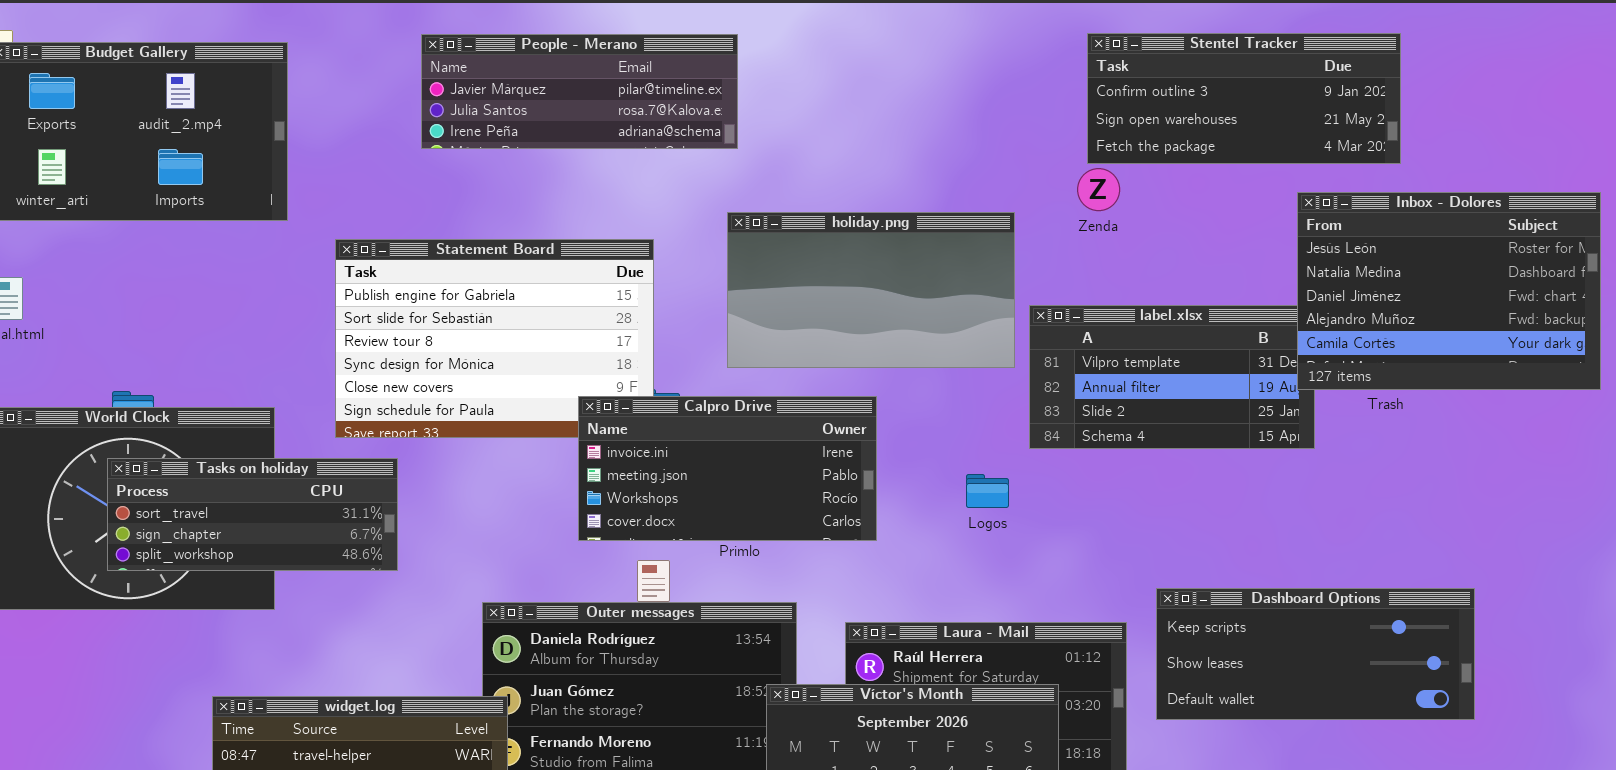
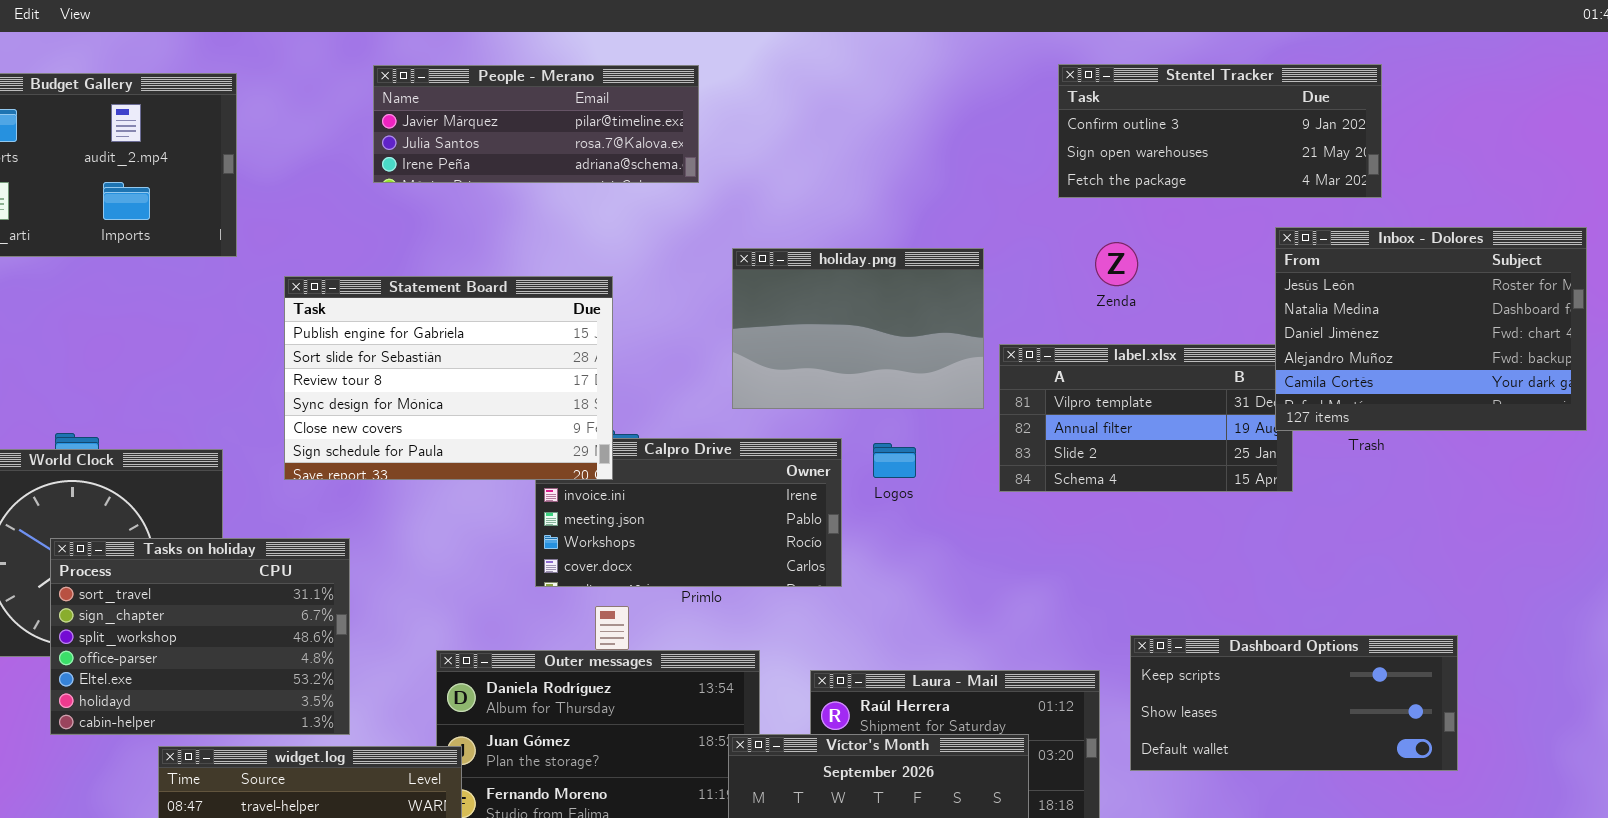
Zenda: [1077,168,1120,211] -> [1095,242,1138,286], moved
holiday.png: [727,212,1015,368] -> [732,248,984,409], resized
Statement Board: [335,239,654,438] -> [284,276,613,480], raised
Tasks on holiday: [107,458,398,571] -> [50,538,350,735], moved, resized
Logos: [966,474,1009,508] -> [873,443,916,478], moved

